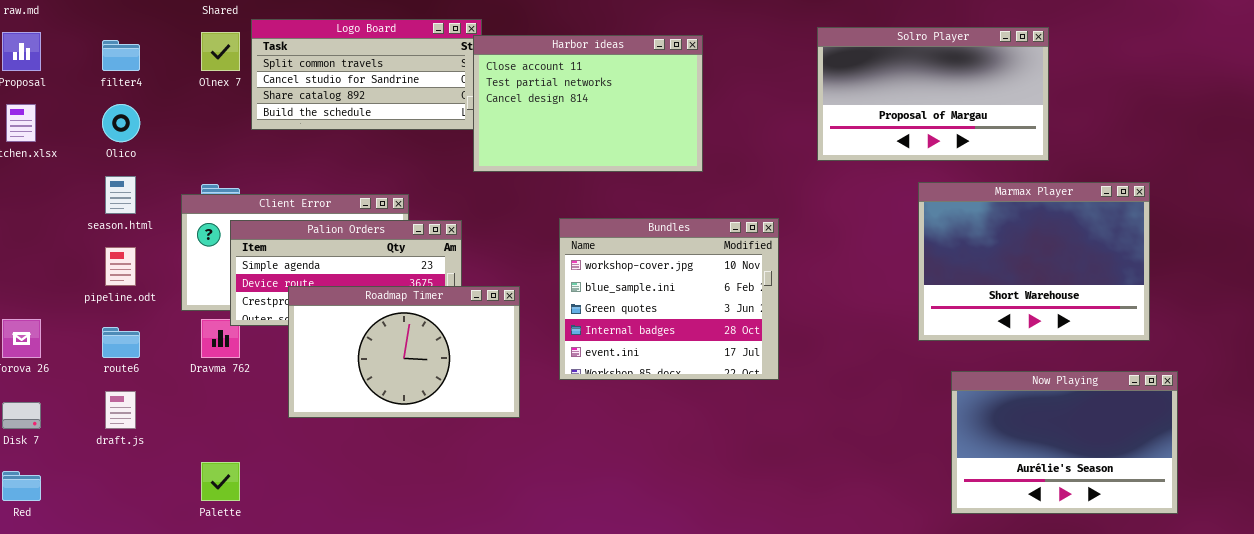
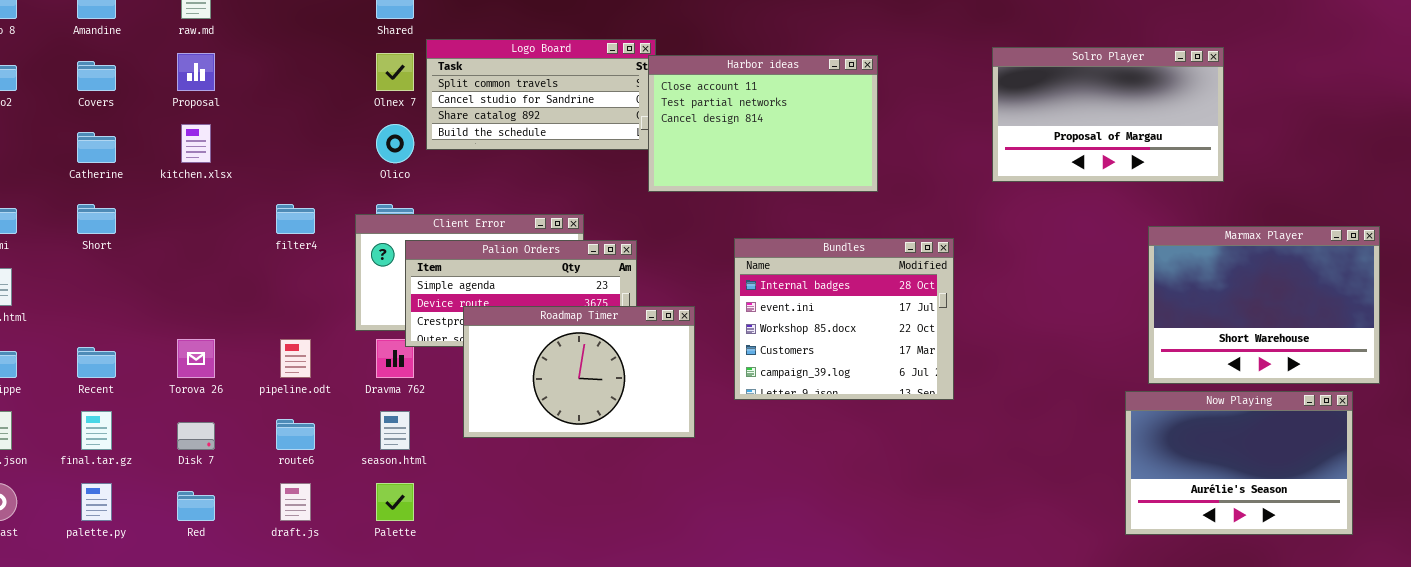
filter4: [102,40,140,71] -> [276,204,315,234], moved
Olico: [102,104,140,142] -> [376,124,414,163], moved
season.html: [105,176,136,214] -> [380,411,410,450], moved
Marmax Player: [918,182,1150,341] -> [1148,226,1380,384], moved
Bundles: [559,218,779,380] -> [734,238,954,400], scrolled down 3 rows
pipeline.odt: [105,247,136,286] -> [280,339,311,378], moved
route6: [102,327,140,358] -> [276,419,315,450], moved
draft.js: [105,391,136,429] -> [280,483,311,521], moved

